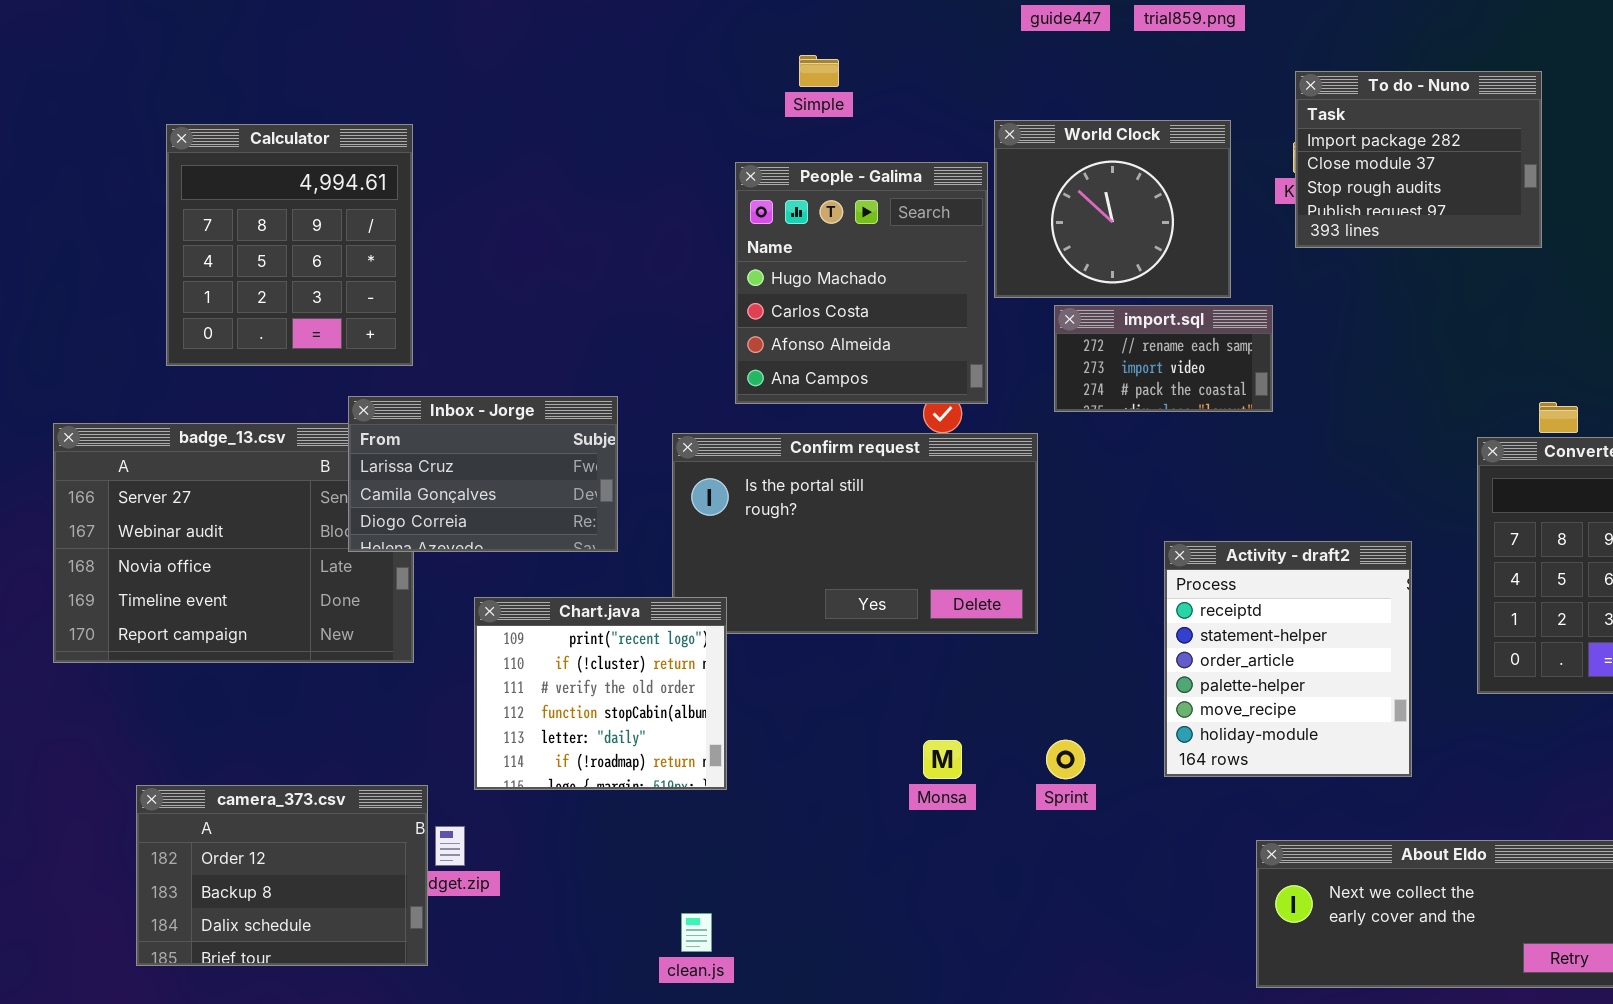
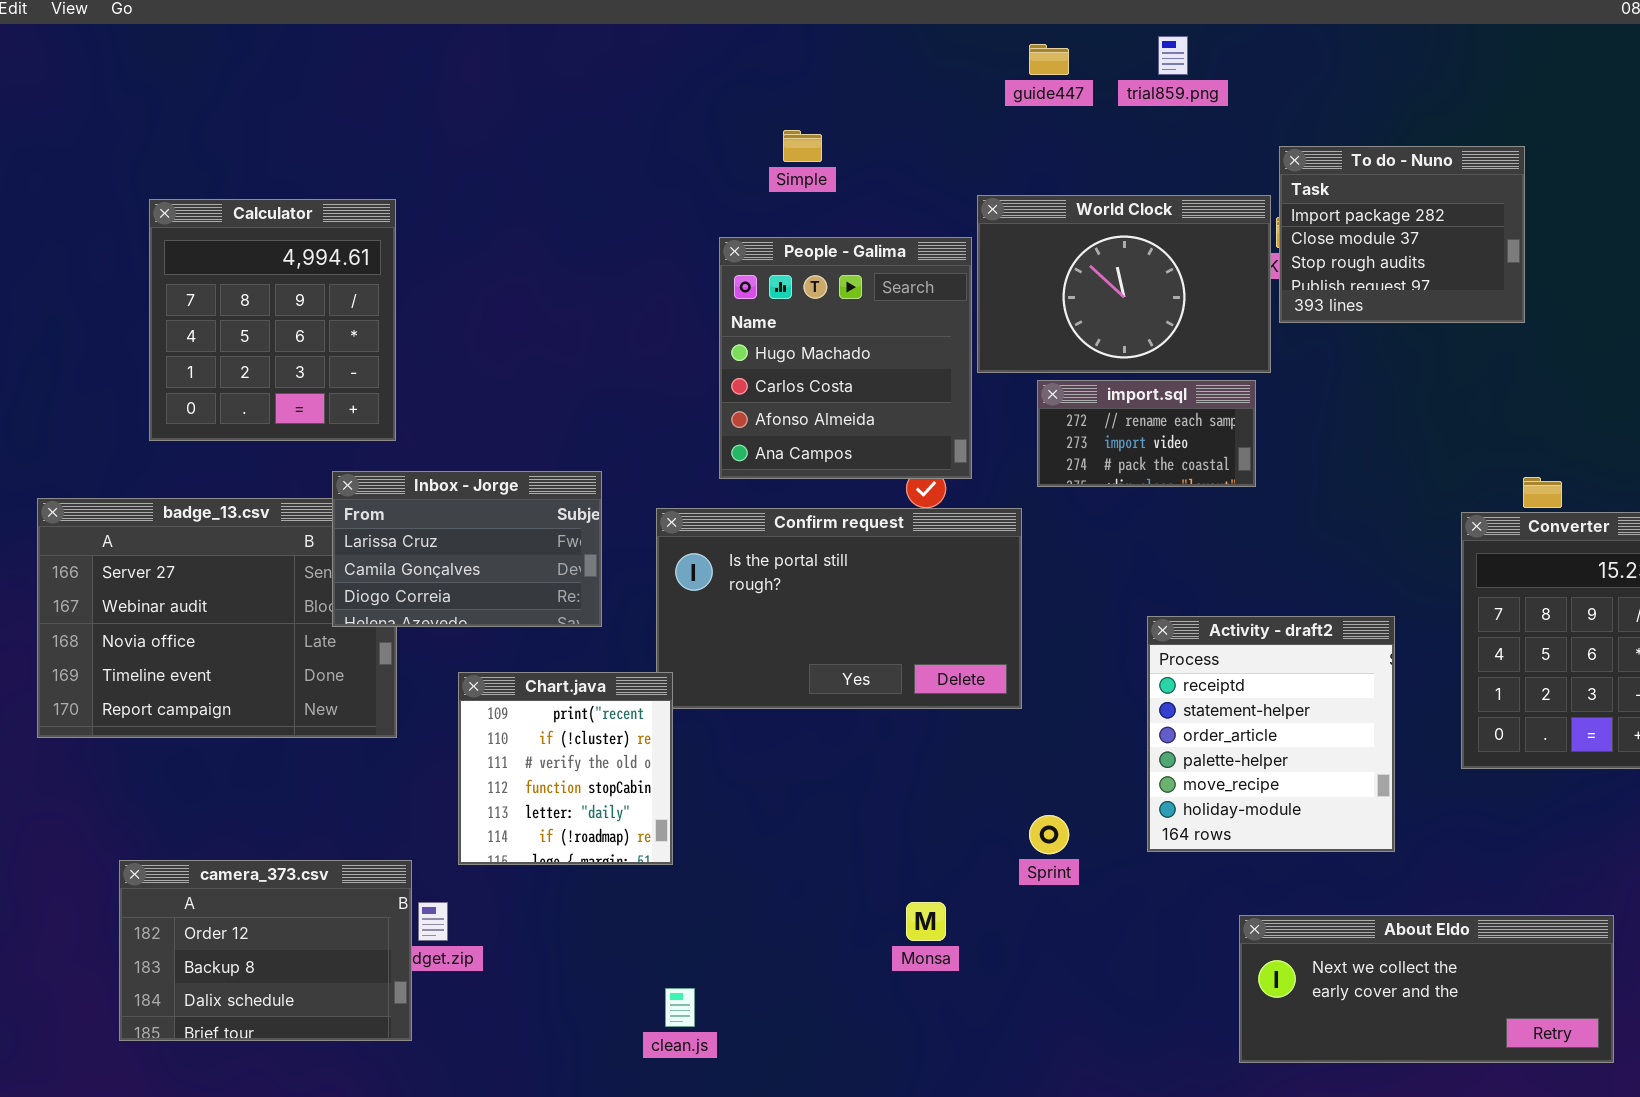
World Clock: [994,120,1231,298] -> [977,195,1271,373], resized
Chart.java: [474,597,727,790] -> [458,672,673,865], resized
Monsa: [923,740,962,779] -> [906,902,946,941], moved

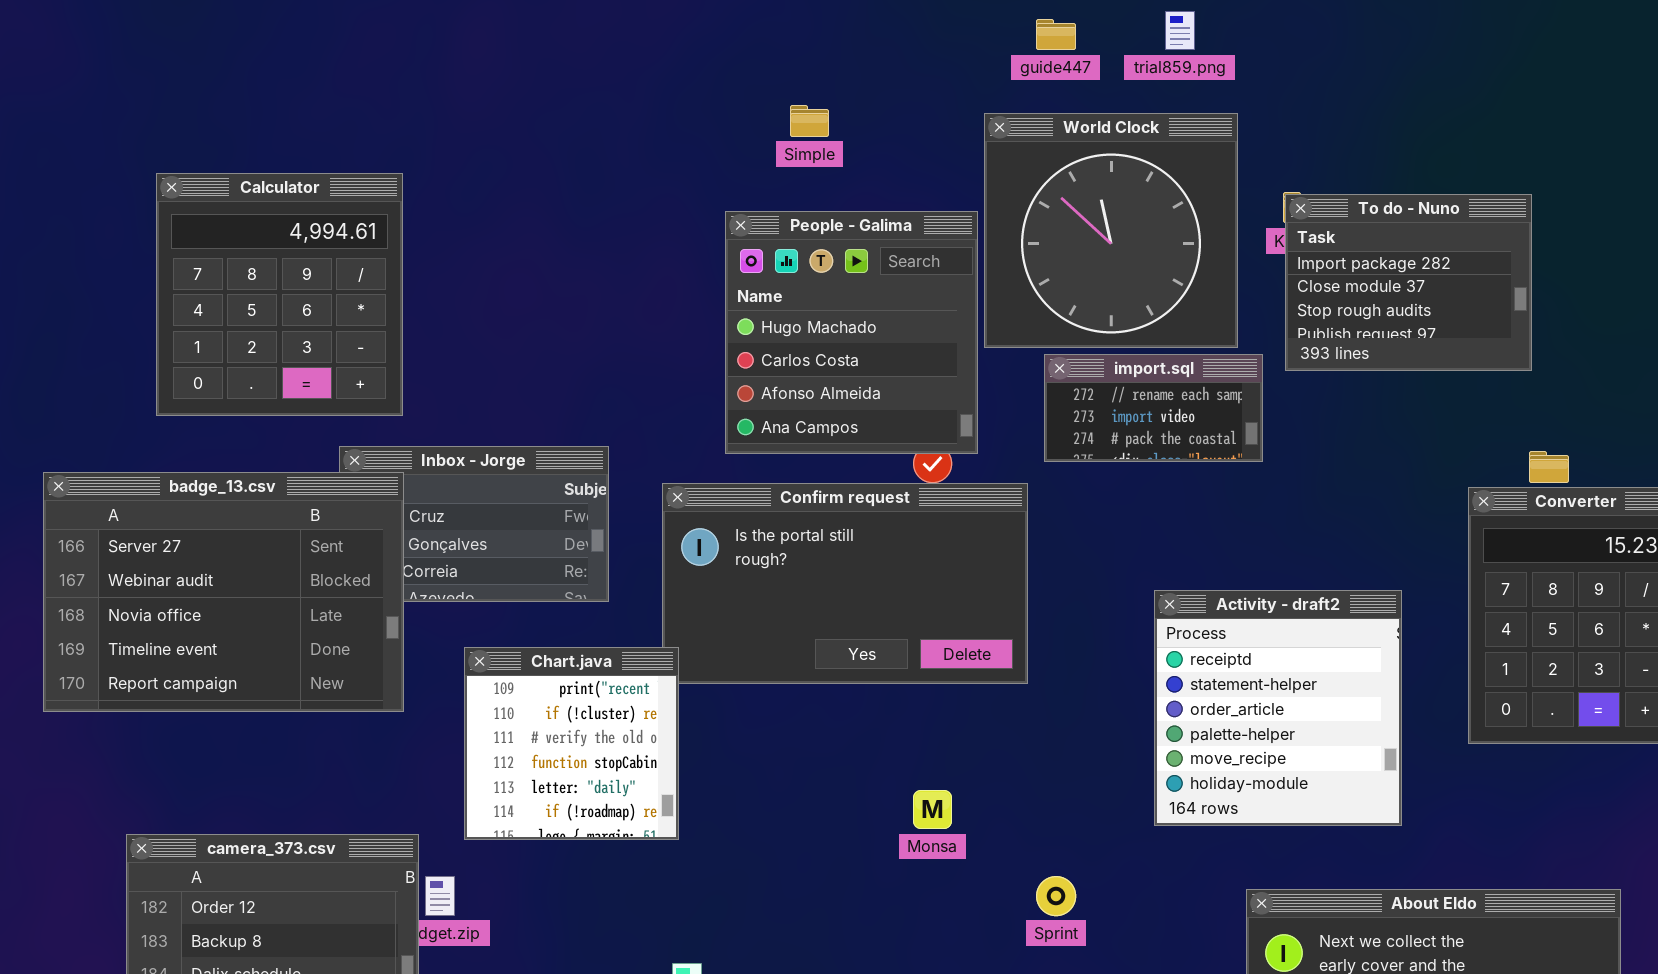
To do - Nuno: [1279,146,1525,323] -> [1285,194,1532,371], moved
World Clock: [977,195,1271,373] -> [984,113,1238,348], resized
badge_13.csv: [37,498,397,738] -> [43,472,404,712], raised
Sprint: [1029,815,1069,854] -> [1036,876,1076,916], moved
Monsa: [906,902,946,941] -> [913,790,952,829], moved

